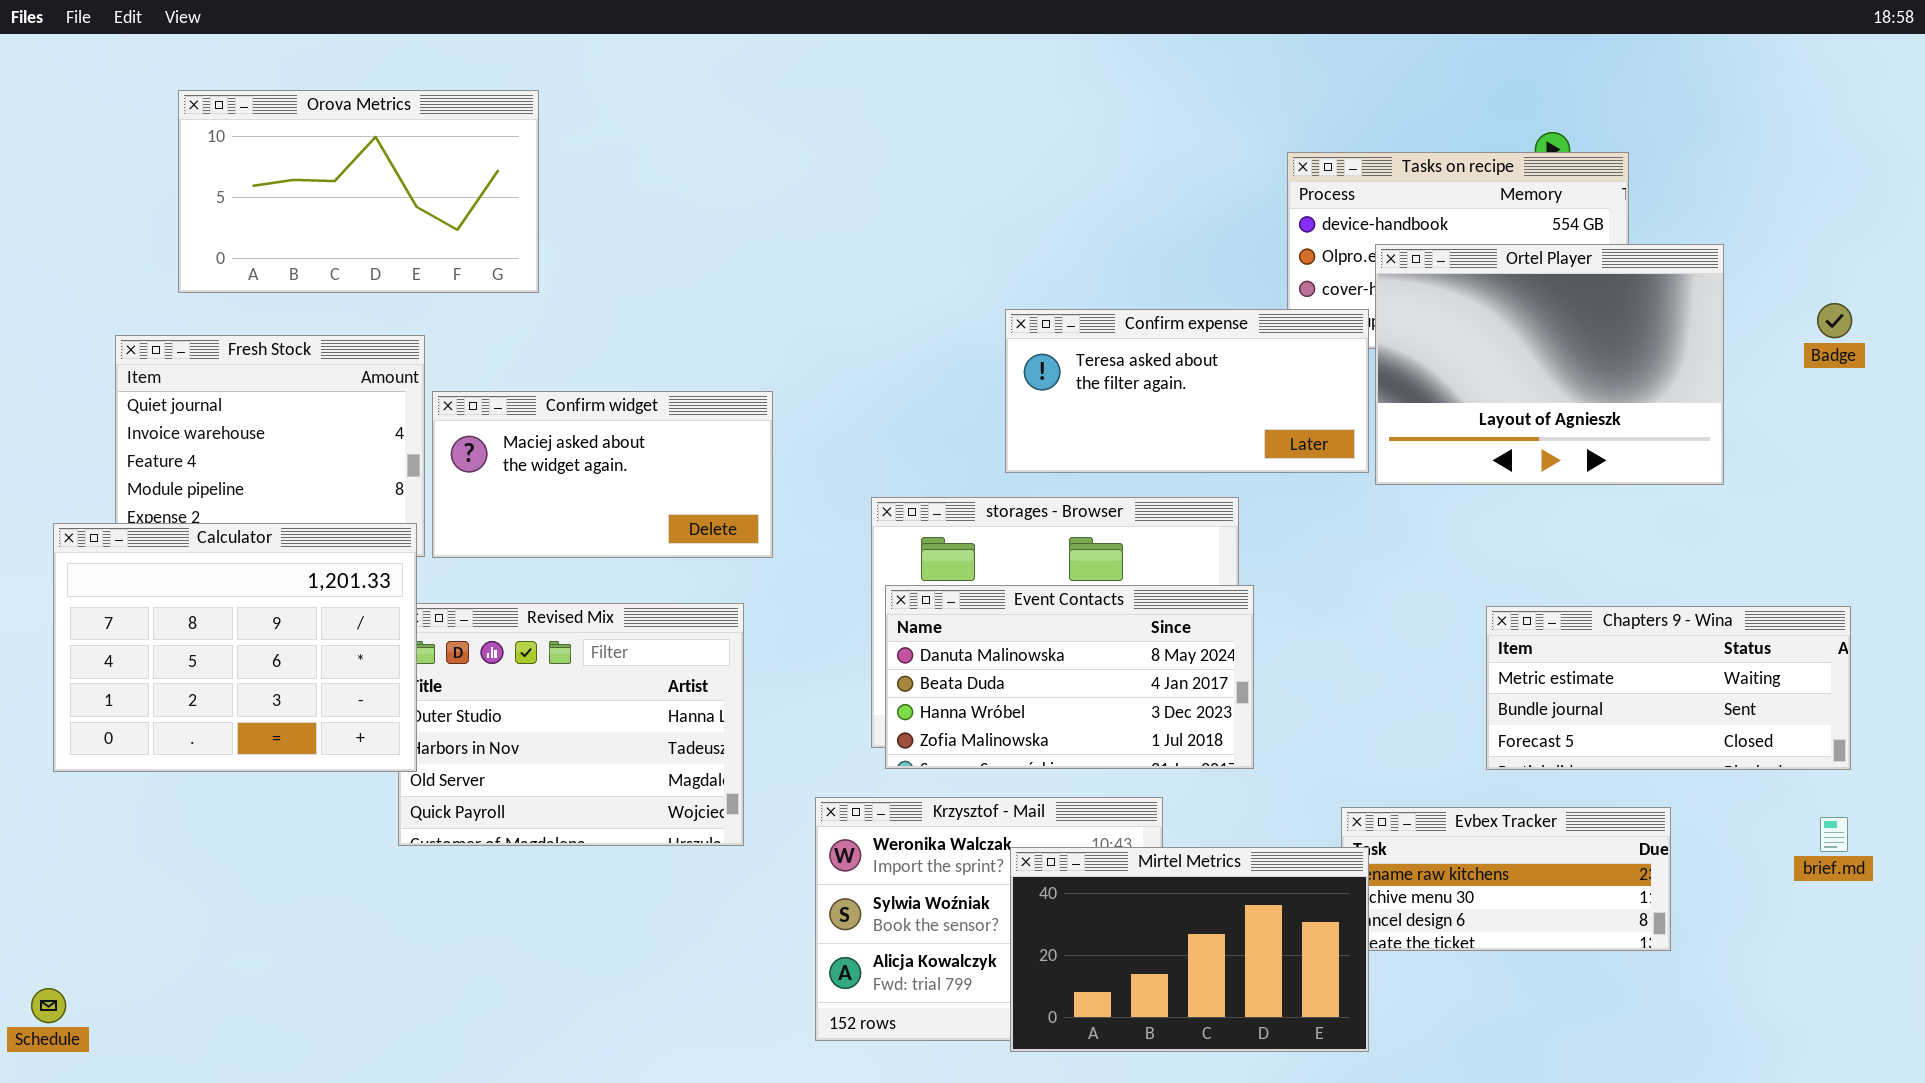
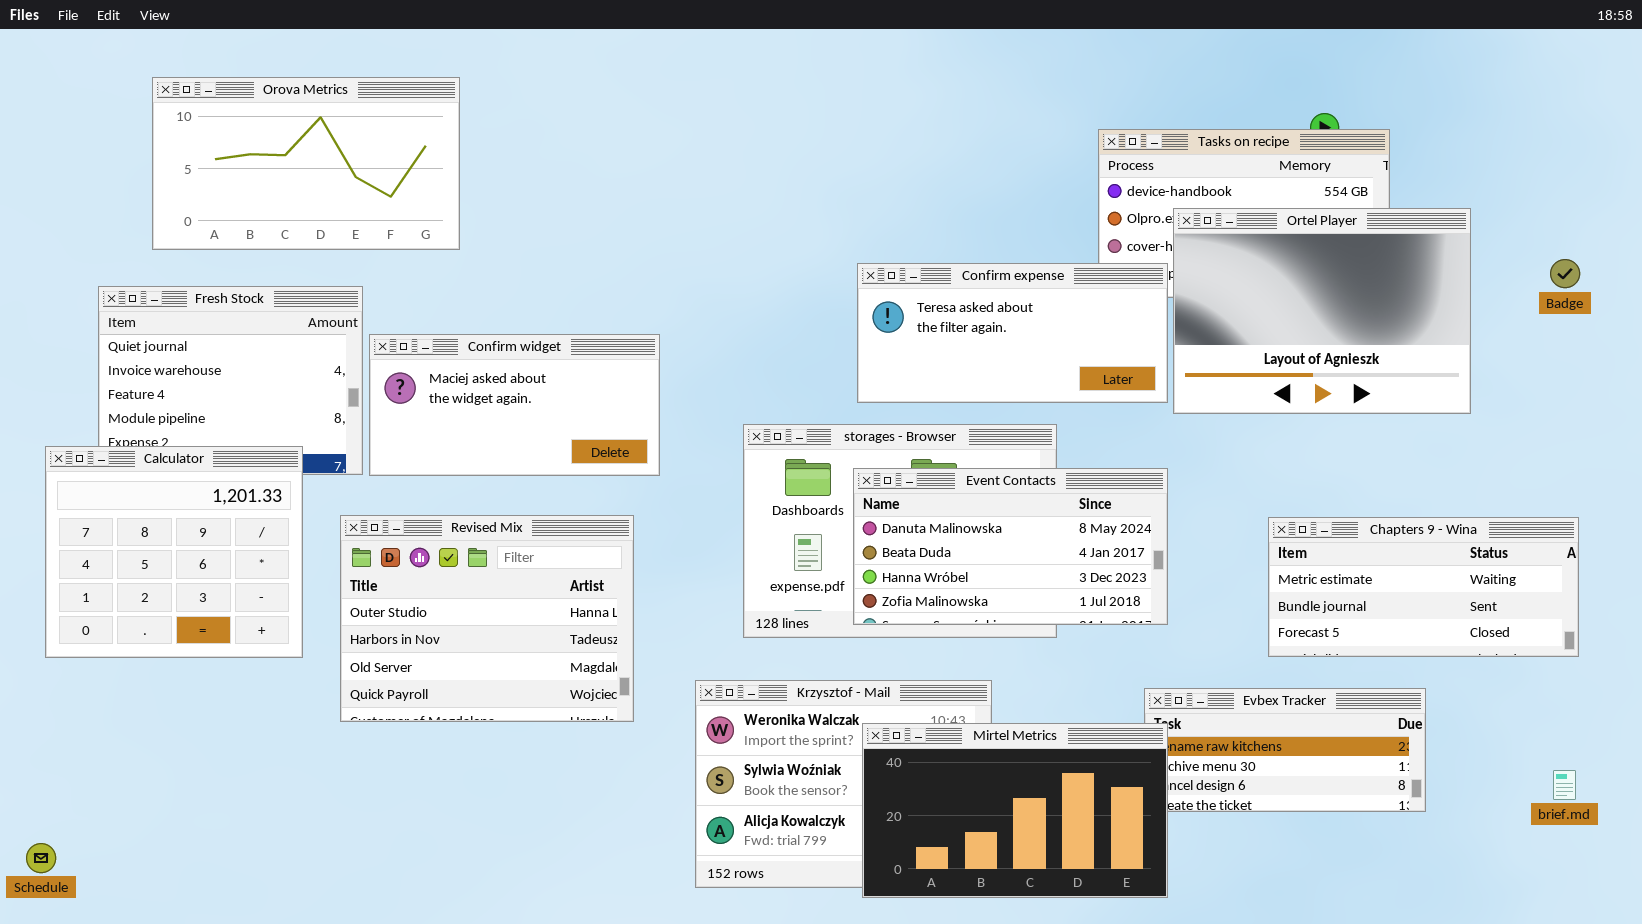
Calculator: [53,523,417,772] -> [45,446,303,658], resized
Event Contacts: [885,585,1254,769] -> [853,468,1168,625], moved
brief.md: [1820,817,1848,852] -> [1553,770,1576,800], moved

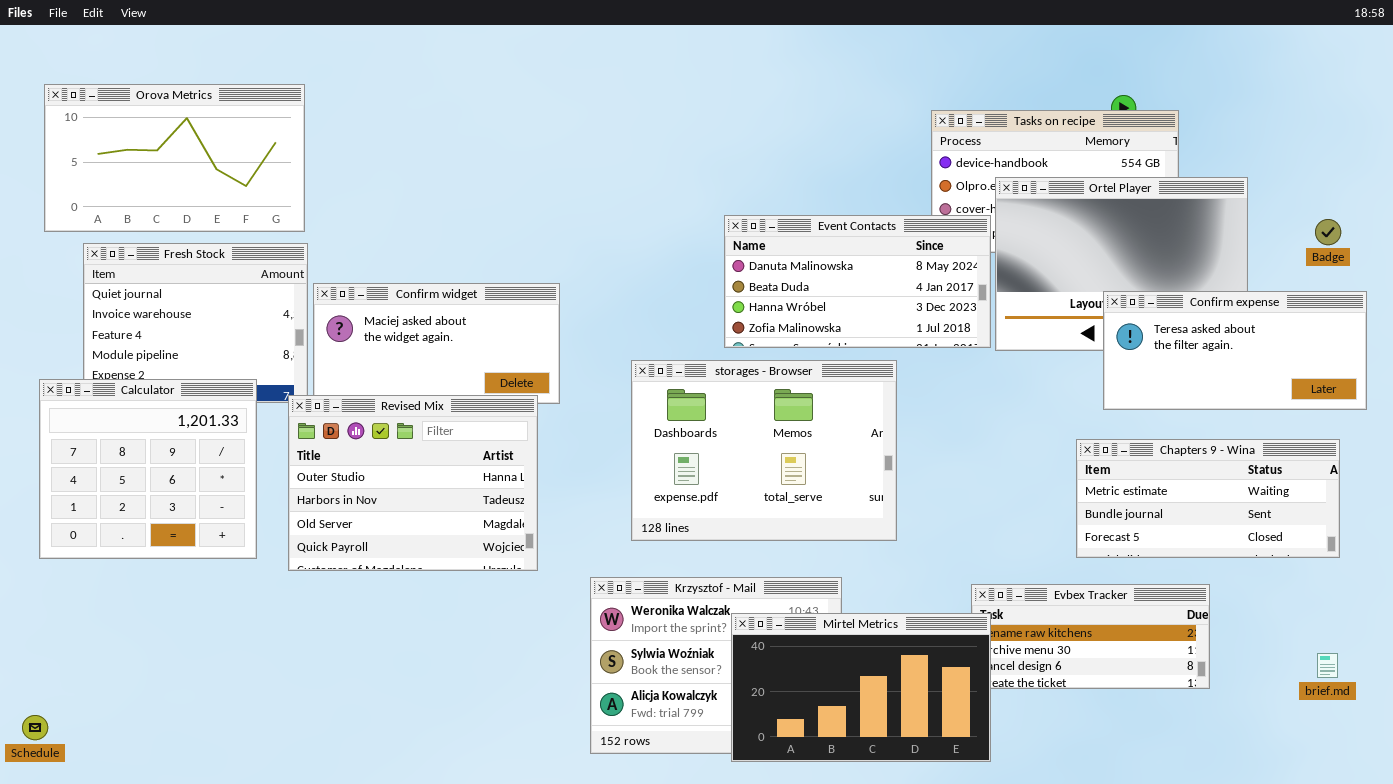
Orova Metrics: [152,77,460,250] -> [44,84,305,232], moved
Confirm expense: [857,263,1168,403] -> [1103,291,1367,410], moved
Event Contacts: [853,468,1168,625] -> [724,215,991,348], moved
Revised Mix: [340,515,634,722] -> [288,395,538,571], moved

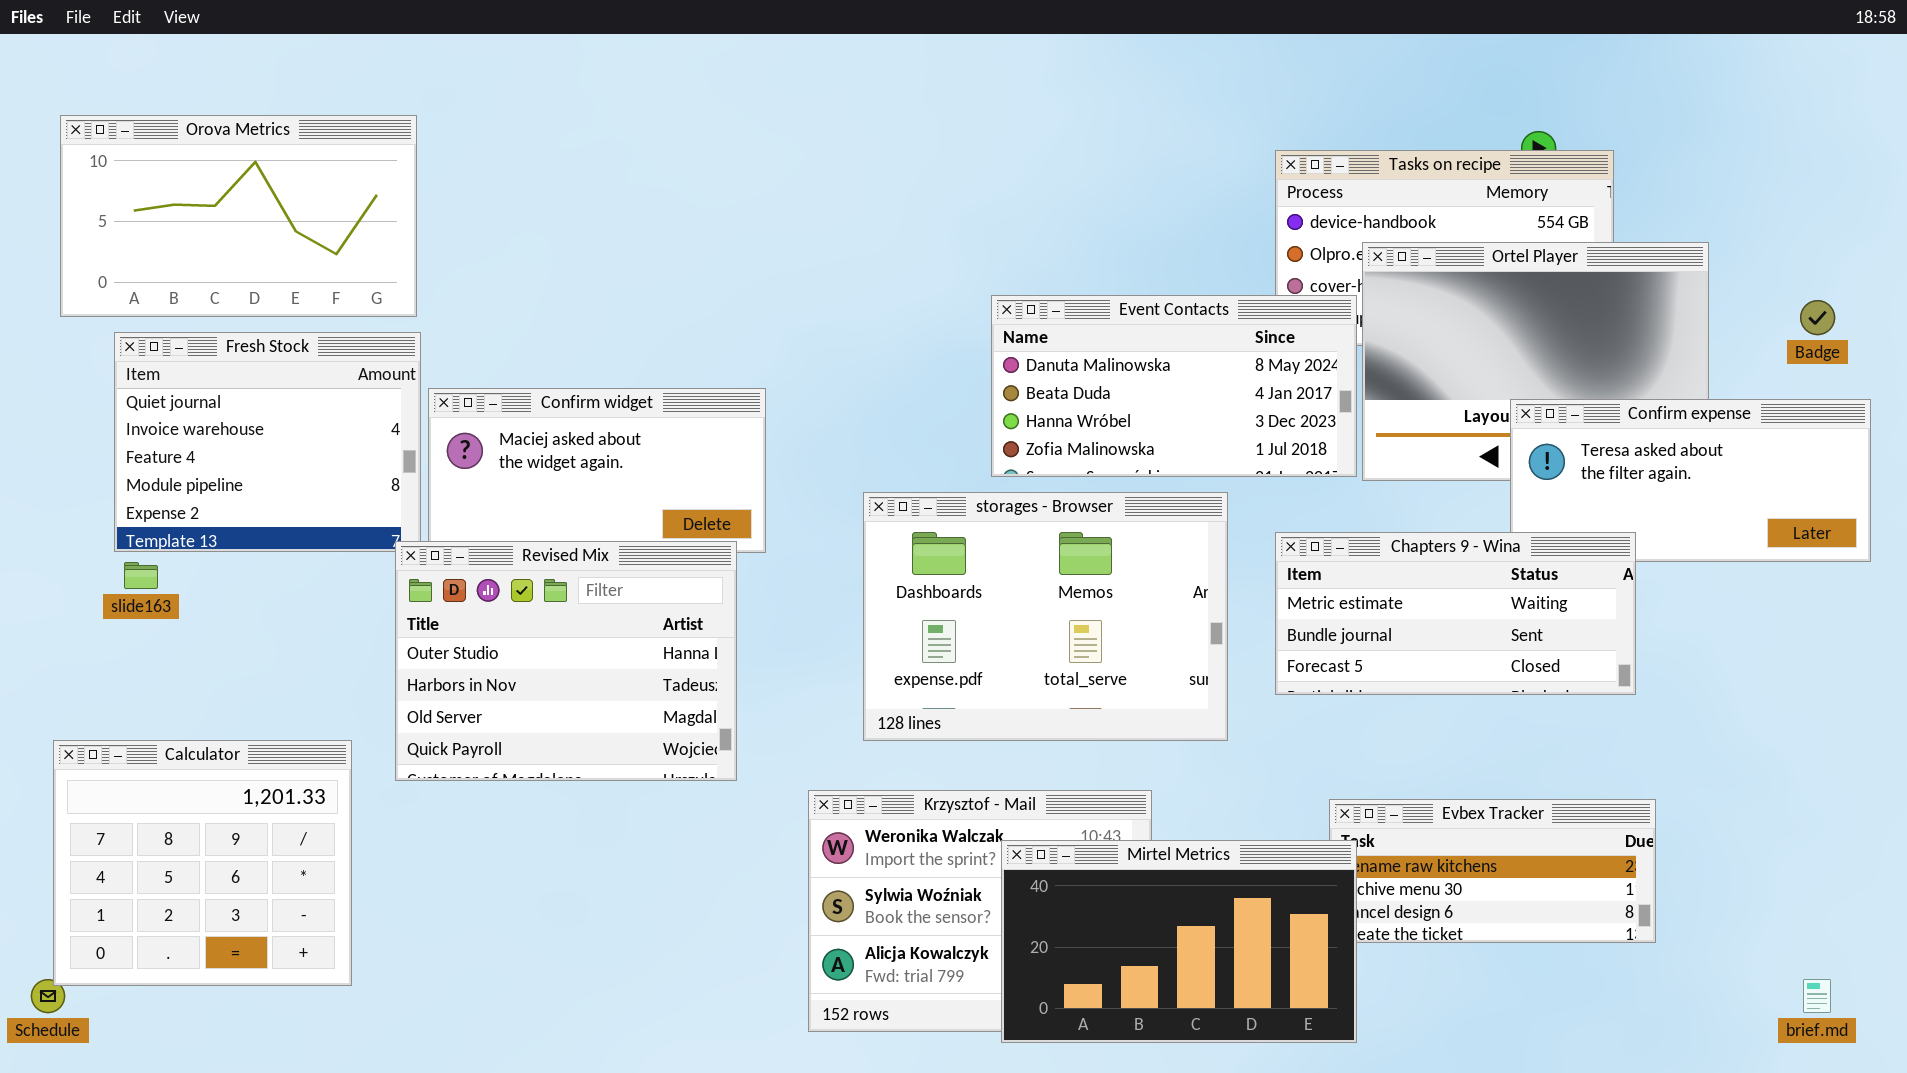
Calculator: [39,379,257,559] -> [53,740,352,986], moved
Chapters 9 - Wina: [1076,439,1340,558] -> [1275,532,1636,695], moved
brief.md: [1317,653,1338,678] -> [1803,979,1831,1013], moved

